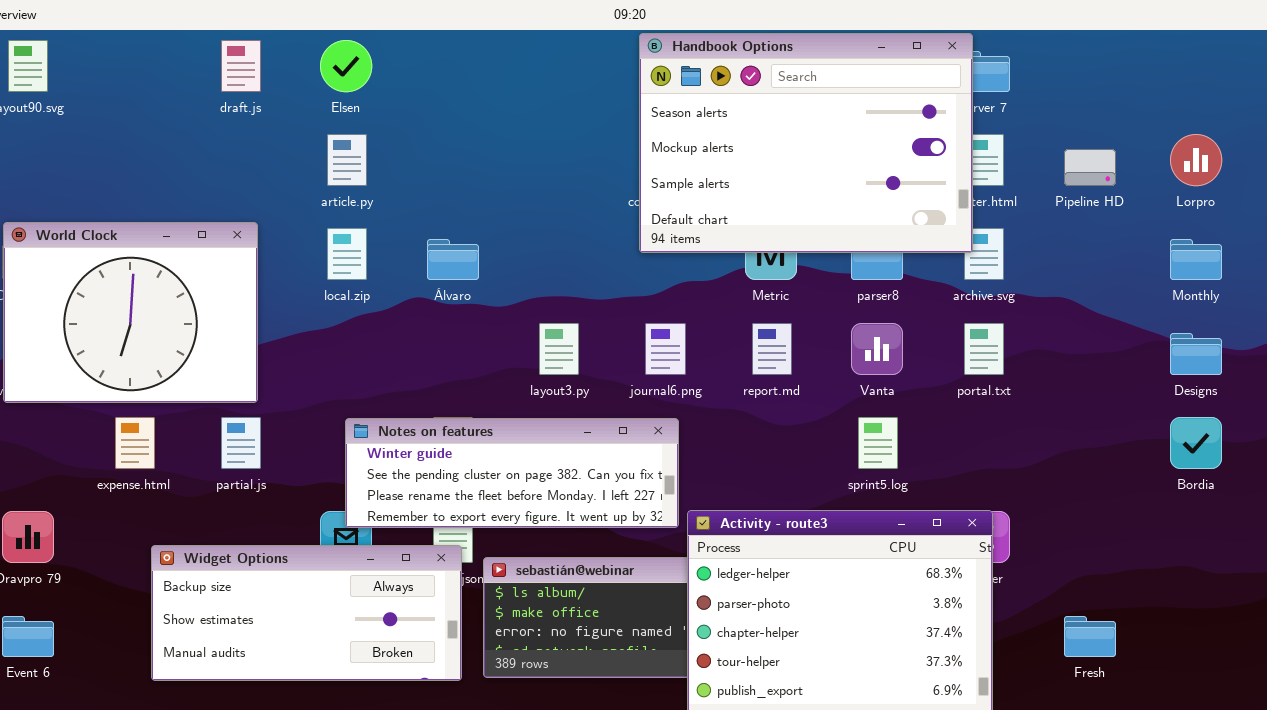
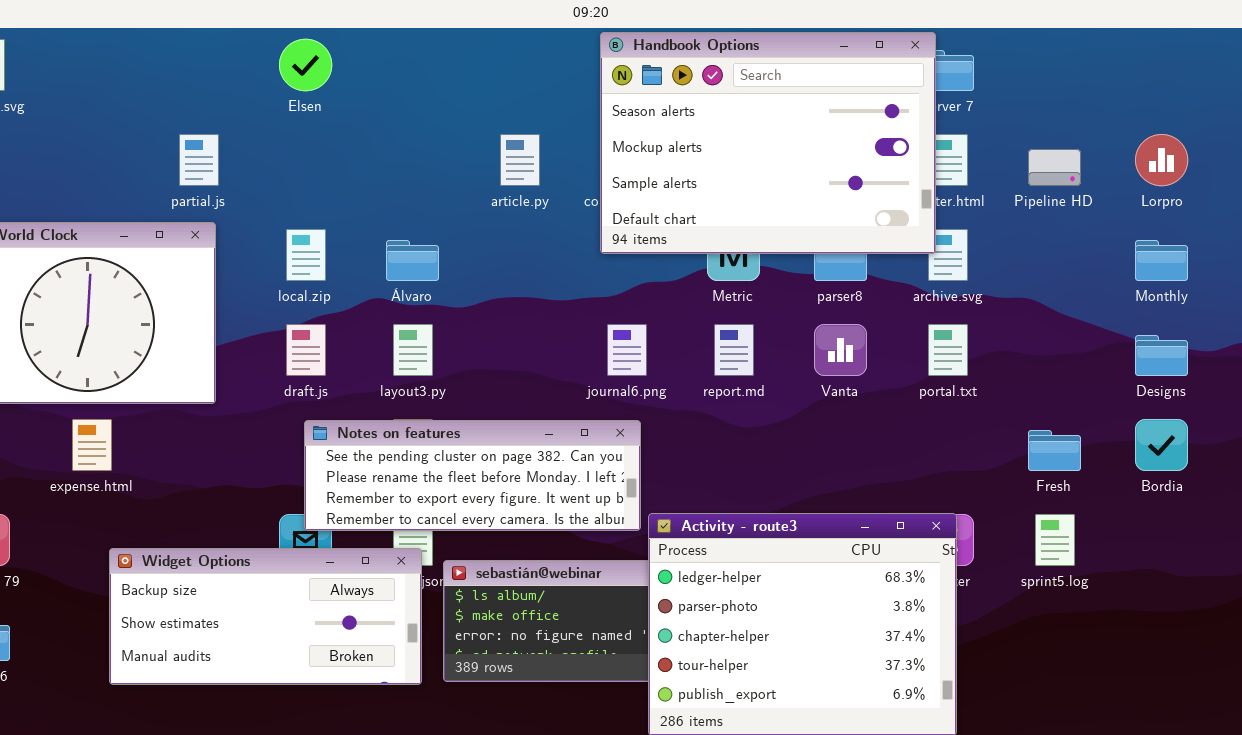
draft.js: [221,40,261,92] -> [286,324,326,376], moved
article.py: [327,134,367,186] -> [500,134,540,186], moved
layout3.py: [539,323,579,375] -> [393,324,433,376], moved
partial.js: [221,417,261,469] -> [179,134,219,186], moved
sprint5.log: [858,417,898,469] -> [1035,514,1075,566], moved
Notes on features: [345,418,679,528] -> [304,420,641,531], scrolled down 1 row
Fresh: [1064,616,1116,657] -> [1028,430,1081,471], moved

